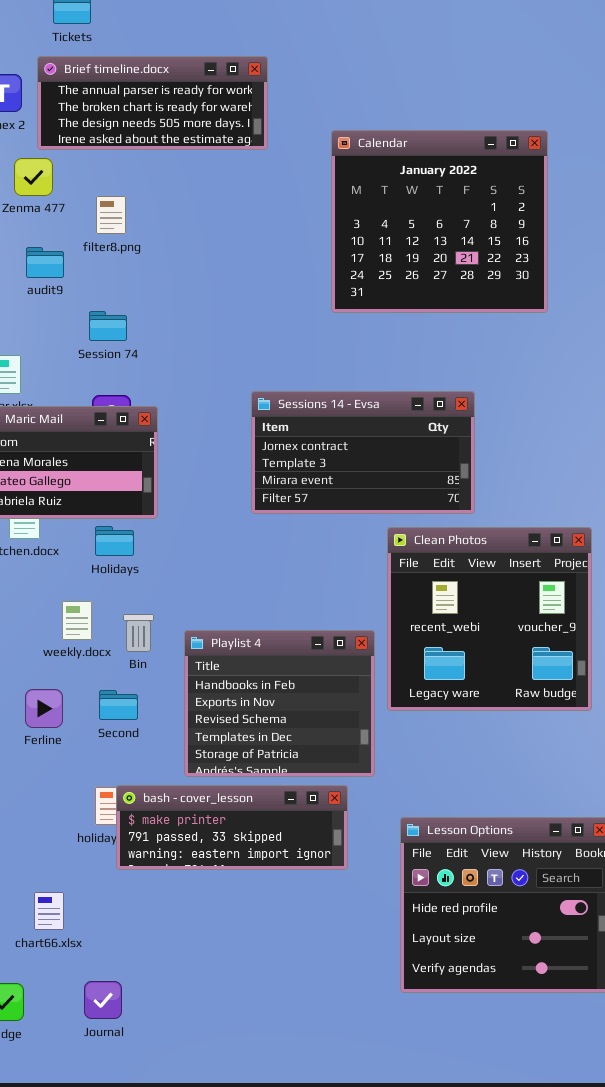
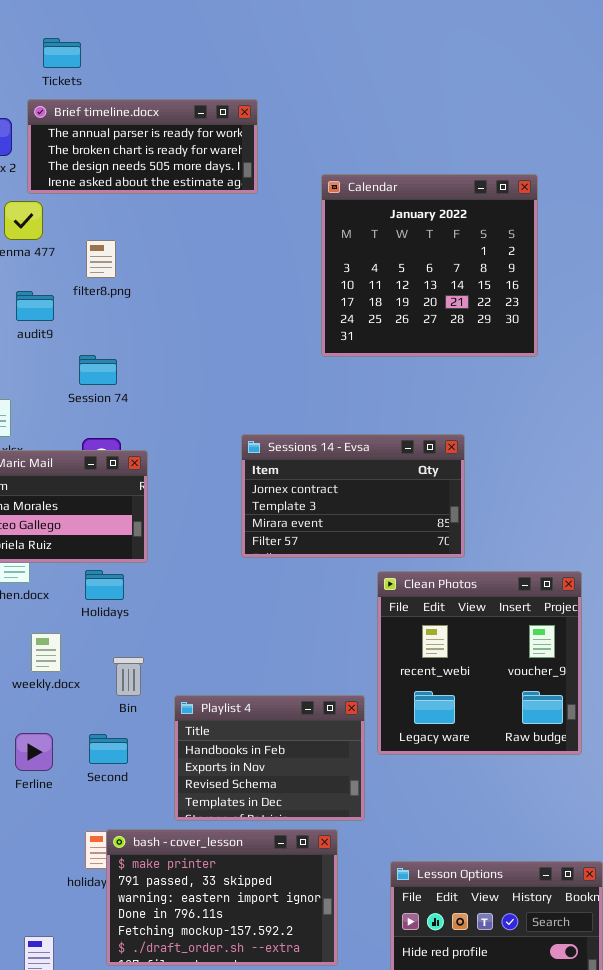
weekly.docx: [62,601,92,640] -> [31,633,61,672], moved
Playlist 4: [184,630,375,777] -> [174,695,365,821], resized
bash - cover_lesson: [116,785,348,870] -> [106,829,338,966], resized

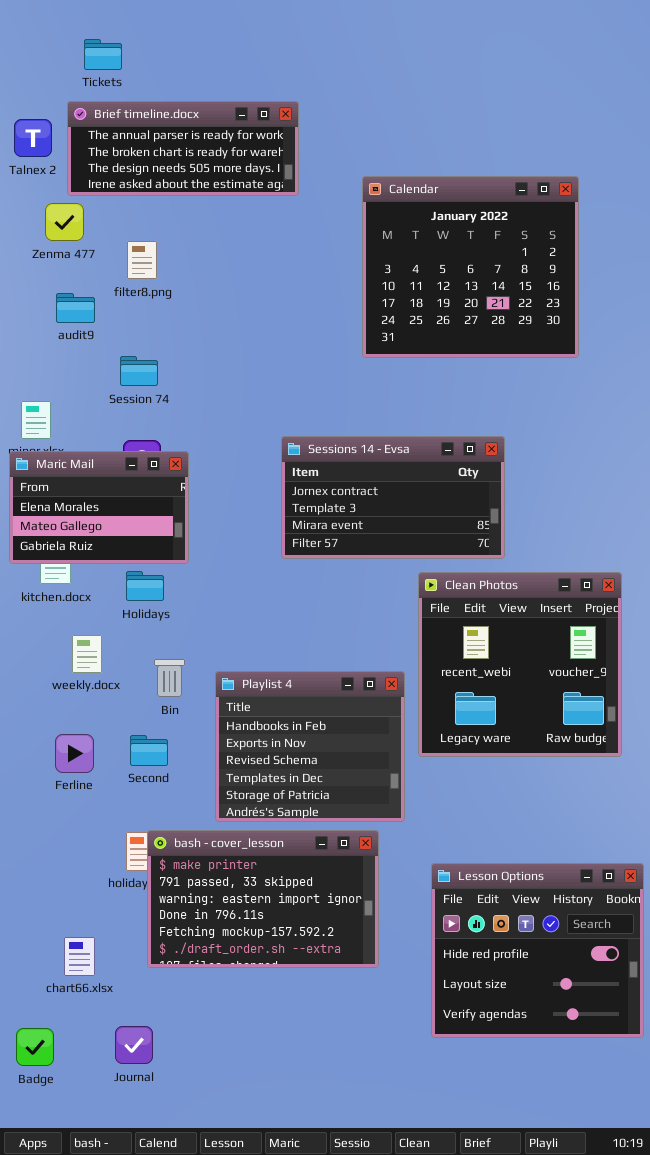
Playlist 4: [174,695,365,821] -> [215,671,405,822], resized

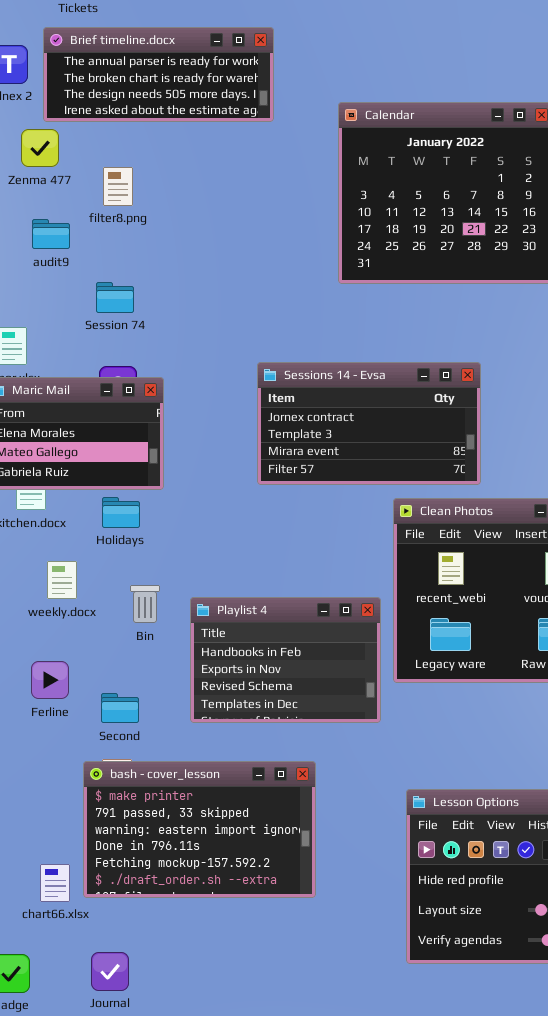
Playlist 4: [215,671,405,822] -> [190,597,381,723], resized
Second: [130,735,168,766] -> [101,693,139,723], moved
bash - cover_lesson: [147,830,379,968] -> [83,761,316,898], moved

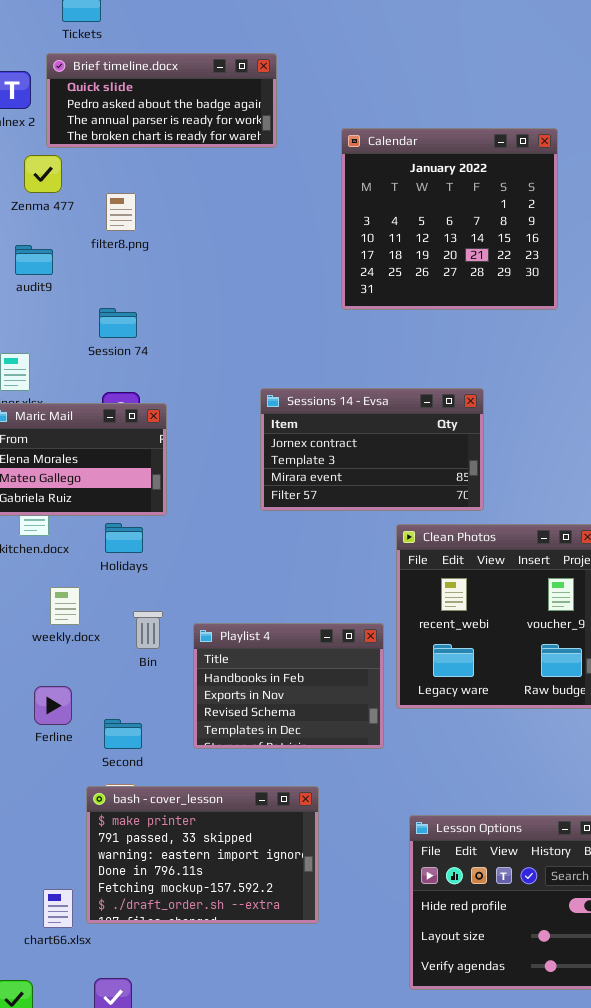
Brief timeline.docx: [43,27,274,122] -> [46,53,277,148], scrolled up 2 rows
audit9: [32,219,70,249] -> [15,245,53,275], moved

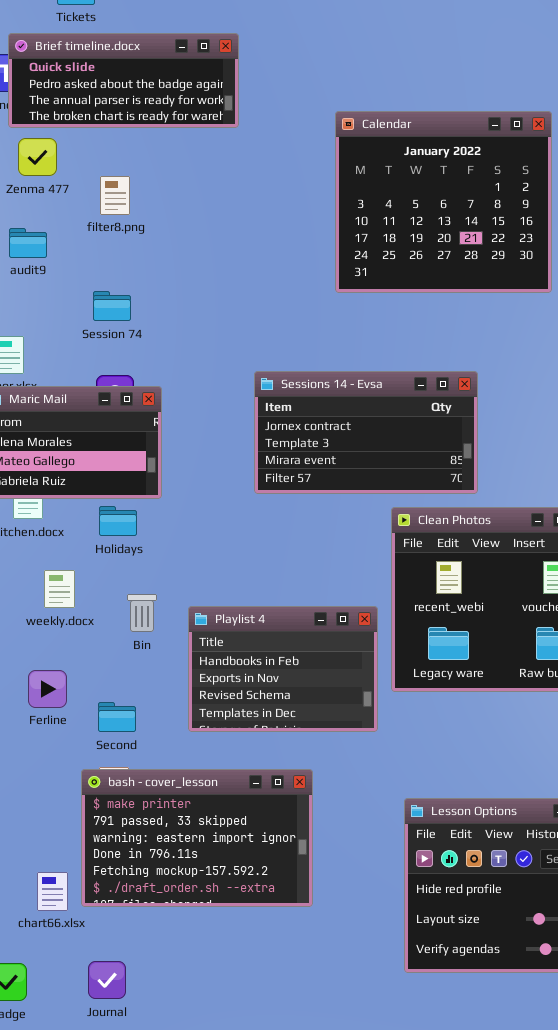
Brief timeline.docx: [46,53,277,148] -> [8,33,239,128], moved

